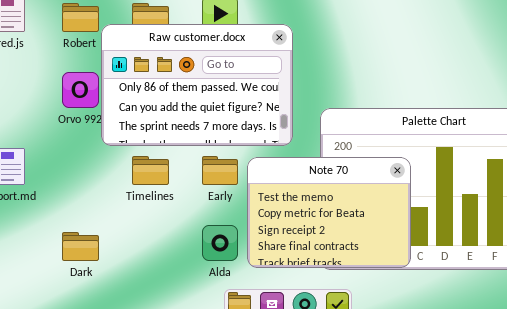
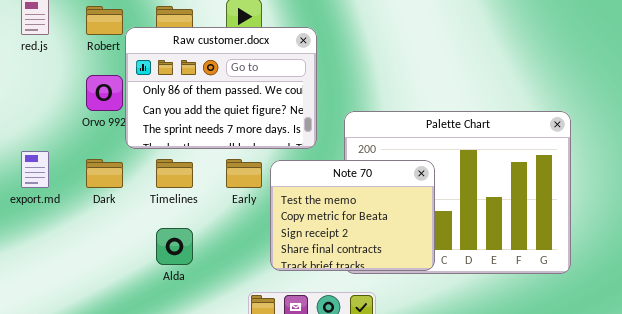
Alda: [202,225,238,261] -> [156,228,193,265], moved
Dark: [62,232,99,261] -> [86,159,123,188], moved

